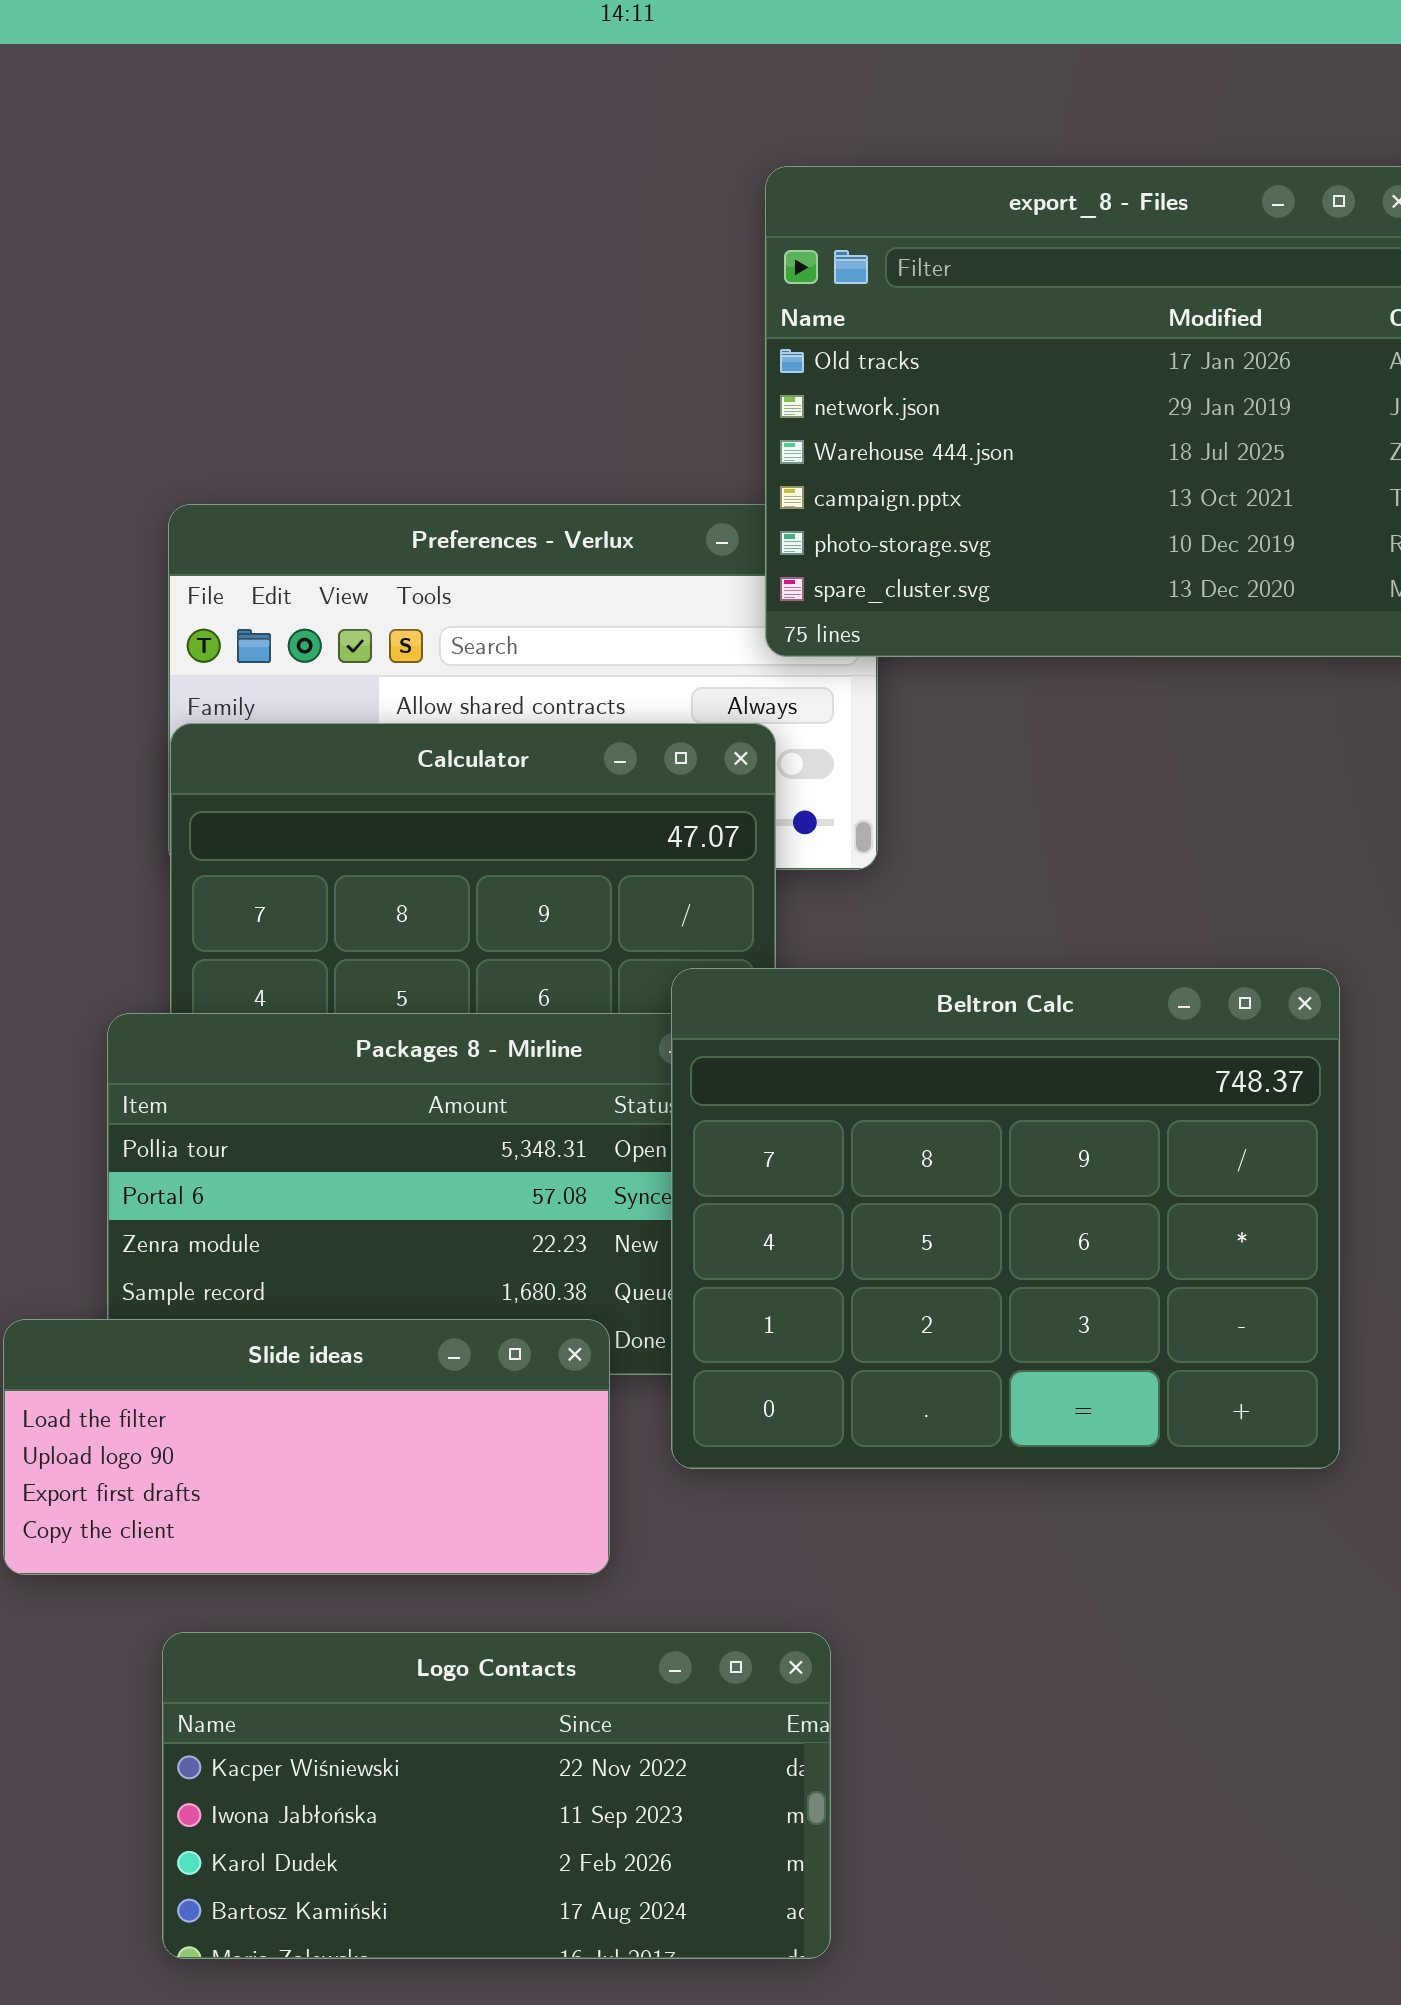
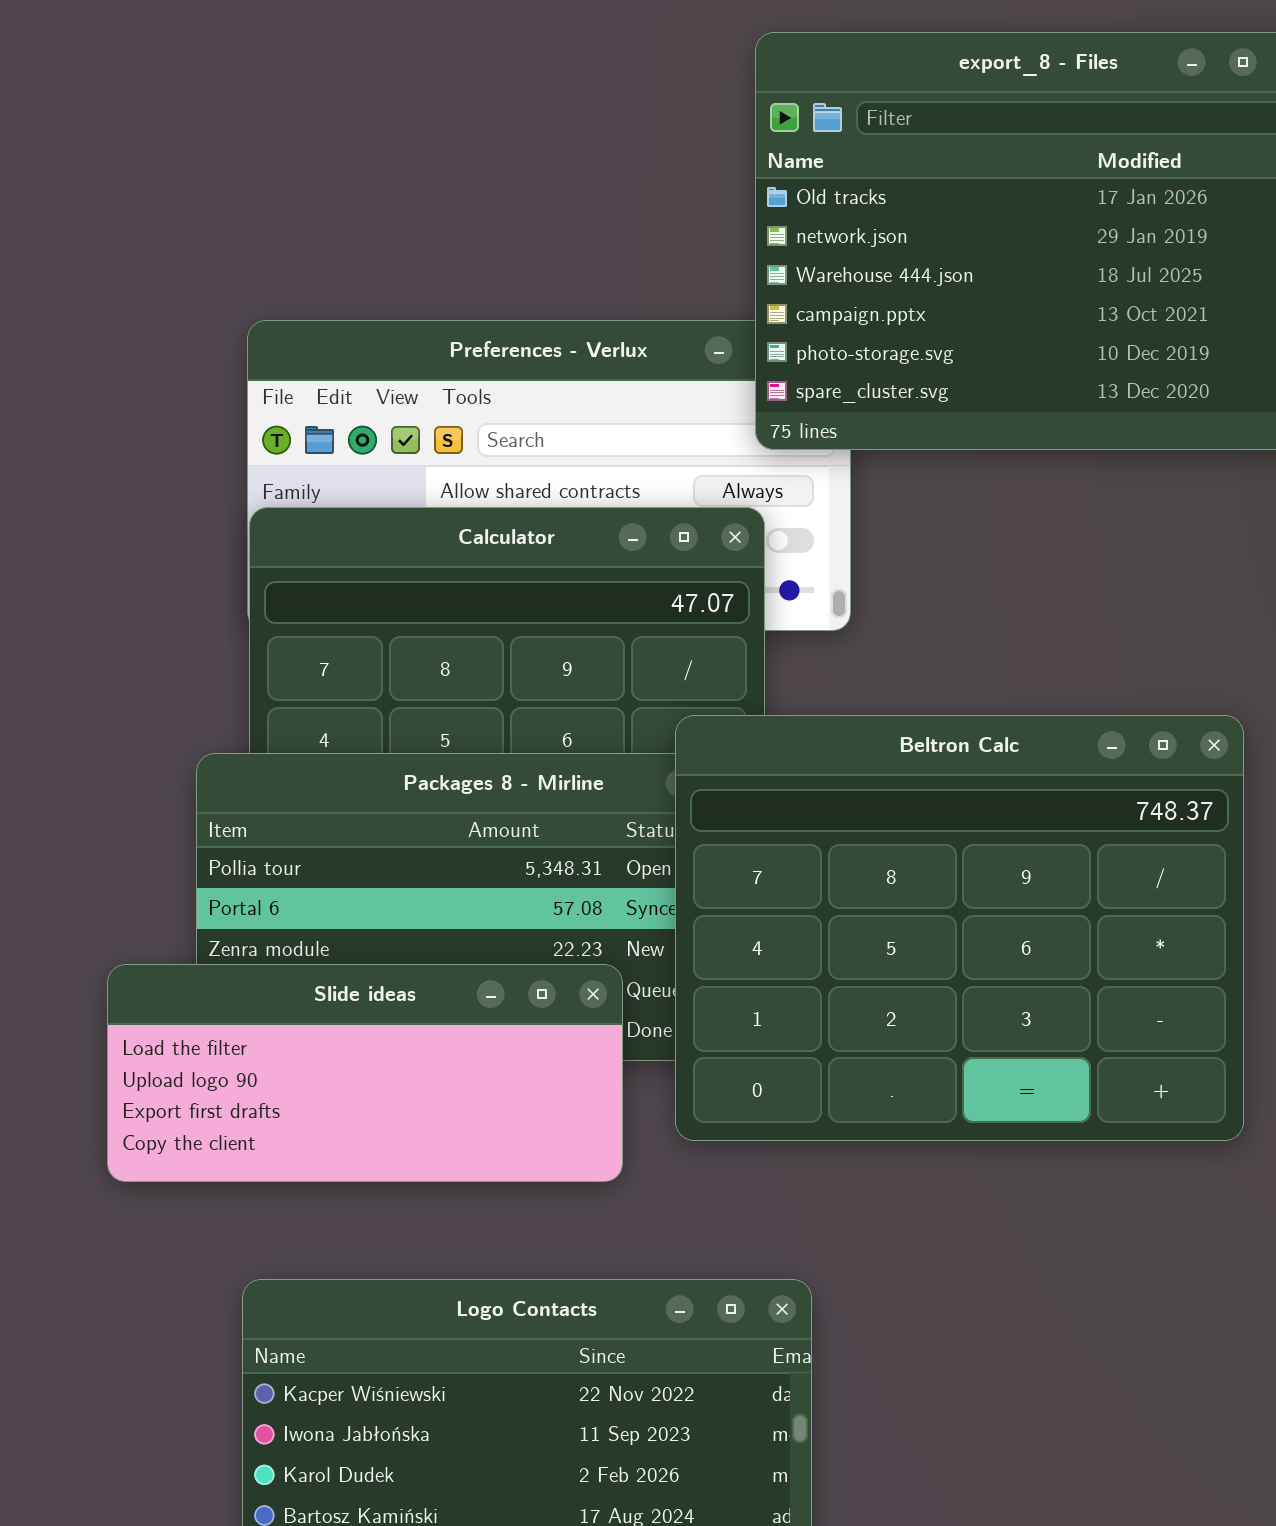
Slide ideas: [3,1319,610,1575] -> [107,964,623,1182], moved

